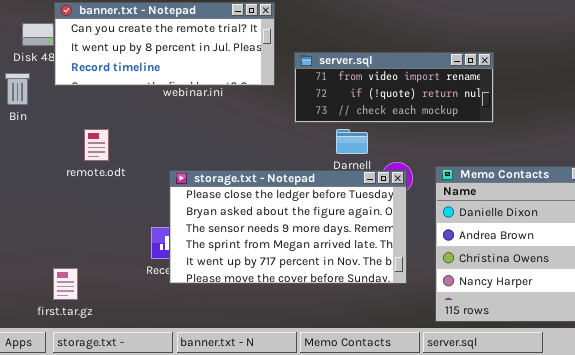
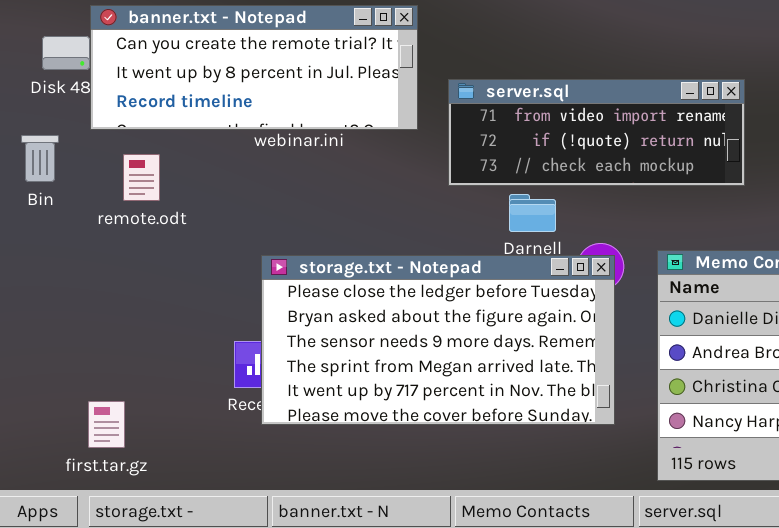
Bin: [5,73,30,105] -> [21,135,59,182], moved
remote.odt: [84,129,109,161] -> [123,154,160,201], moved

